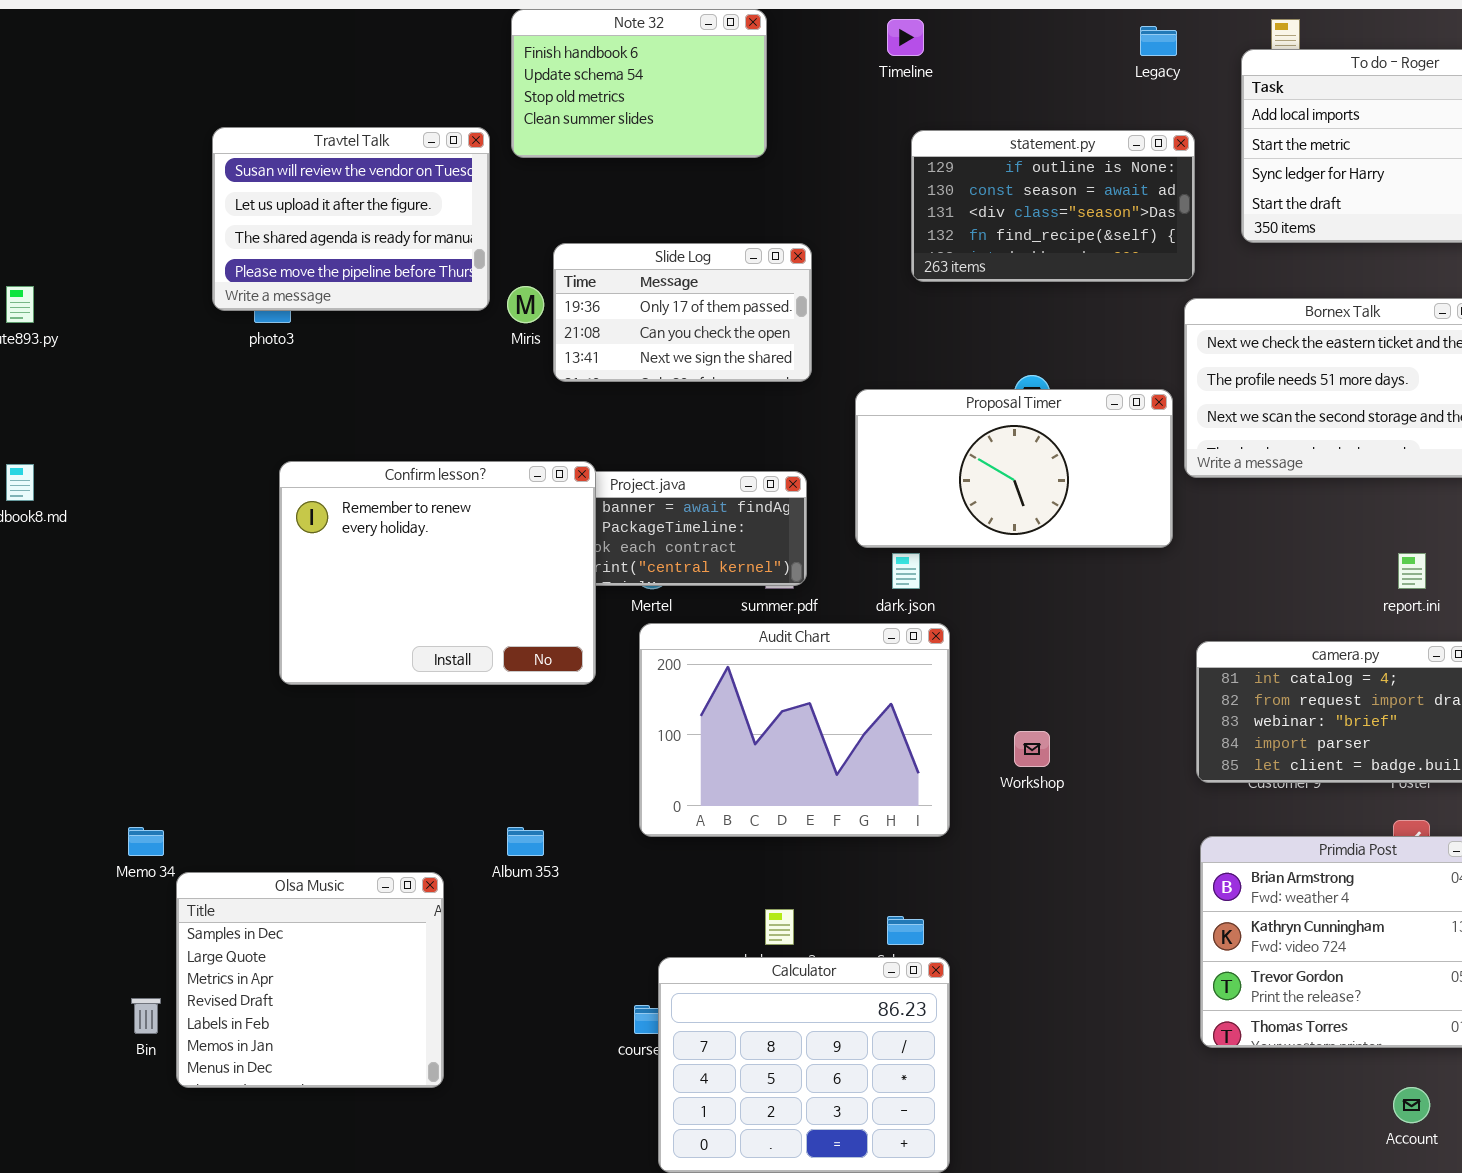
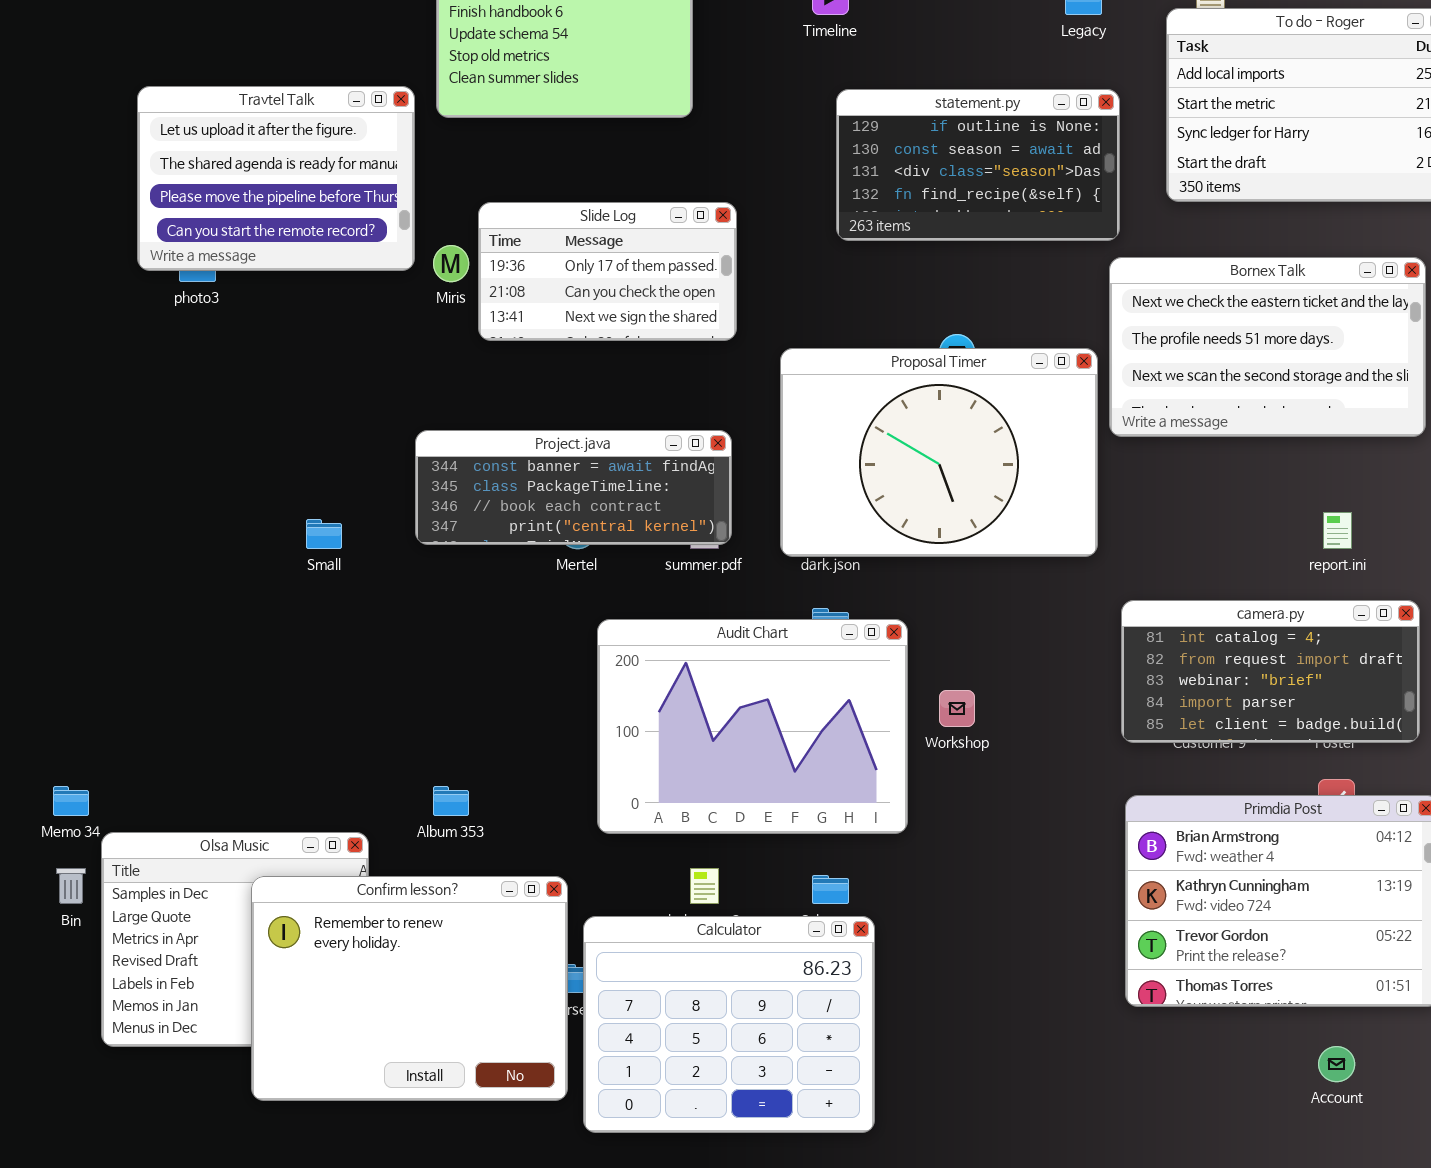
Travtel Talk: [212,127,490,311] -> [137,86,415,271], scrolled down 1 row
Proposal Timer: [855,389,1173,548] -> [780,348,1098,557], resized
Confirm lesson?: [279,461,596,685] -> [251,876,568,1101], moved
Audit Chart: [639,623,950,837] -> [597,619,908,834], moved
Bin: [131,998,161,1034] -> [56,868,86,904], moved

